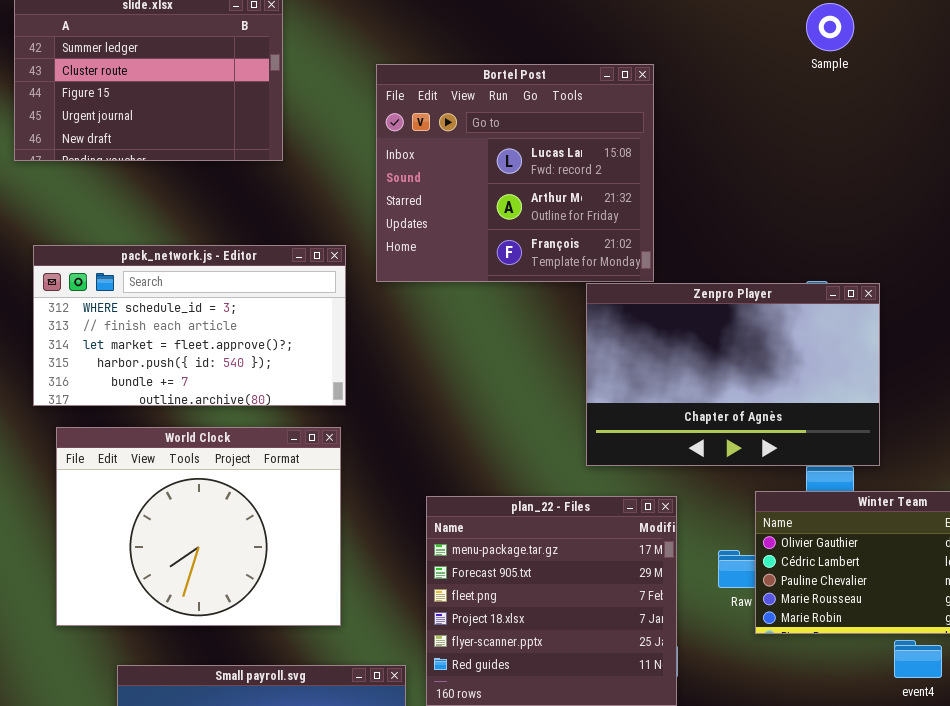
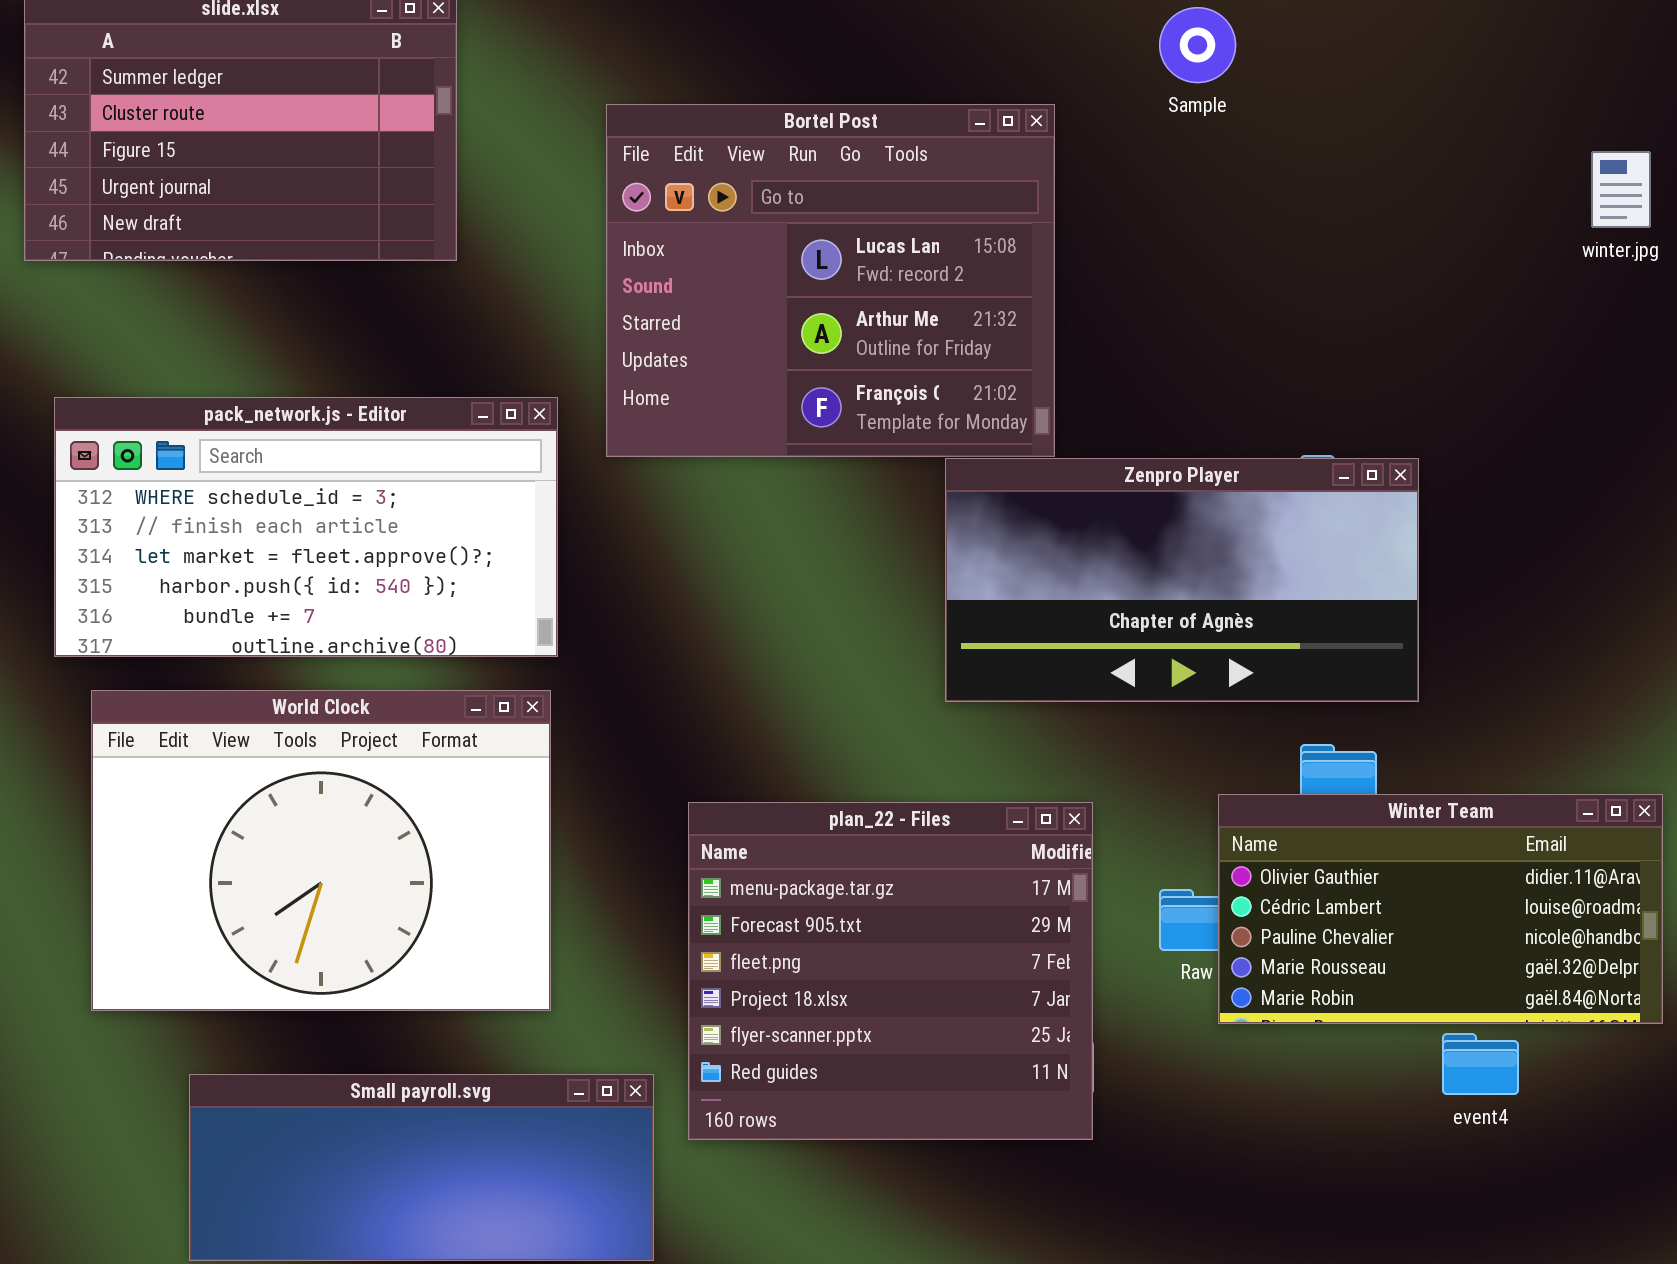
Sample: [806,3,854,51] -> [1159,7,1236,83], moved
Zenpro Player: [586,283,880,466] -> [945,458,1419,702], resized

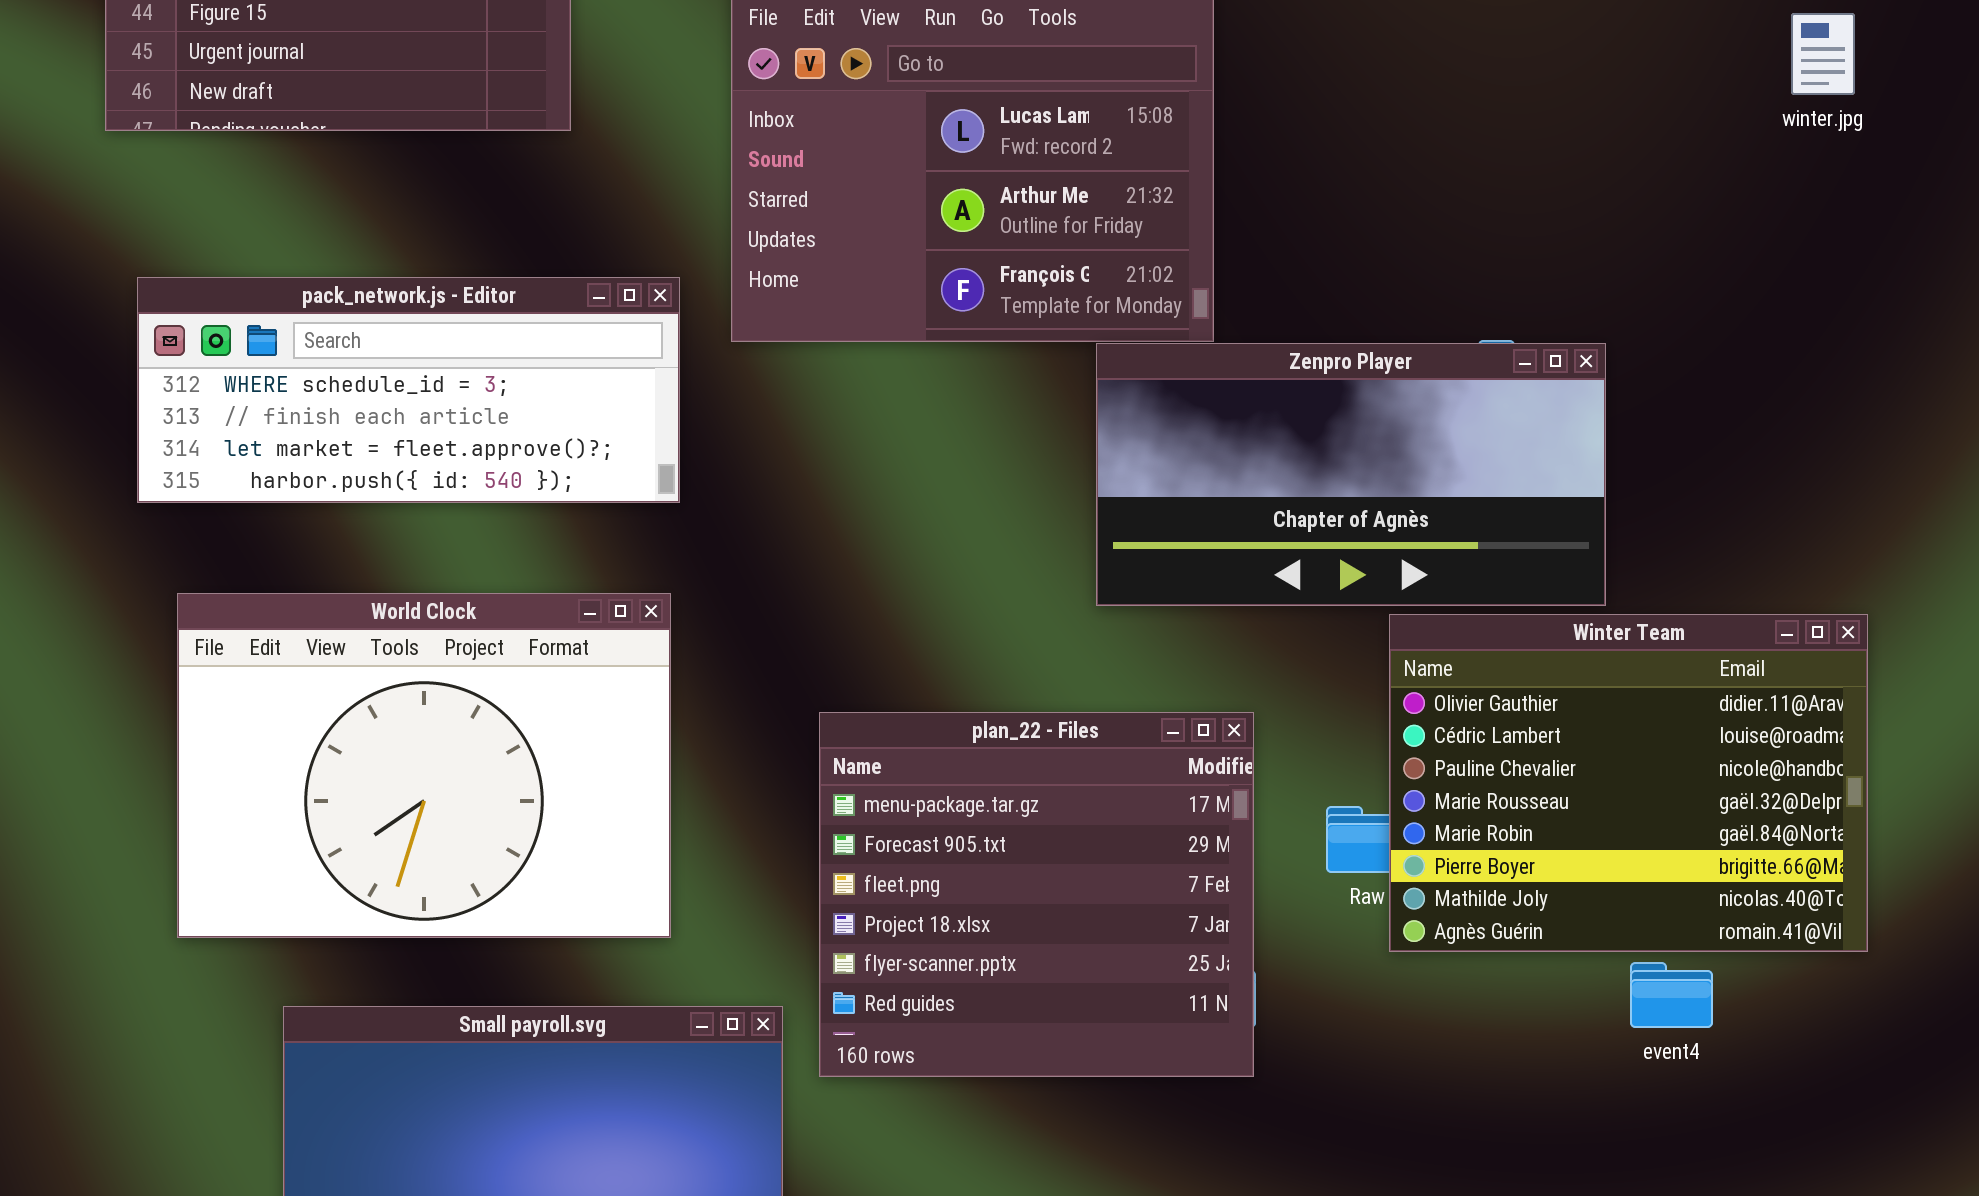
pack_network.js - Editor: [54,397,558,657] -> [137,277,680,503], resized
Winter Team: [1218,794,1663,1024] -> [1389,614,1868,952], resized

